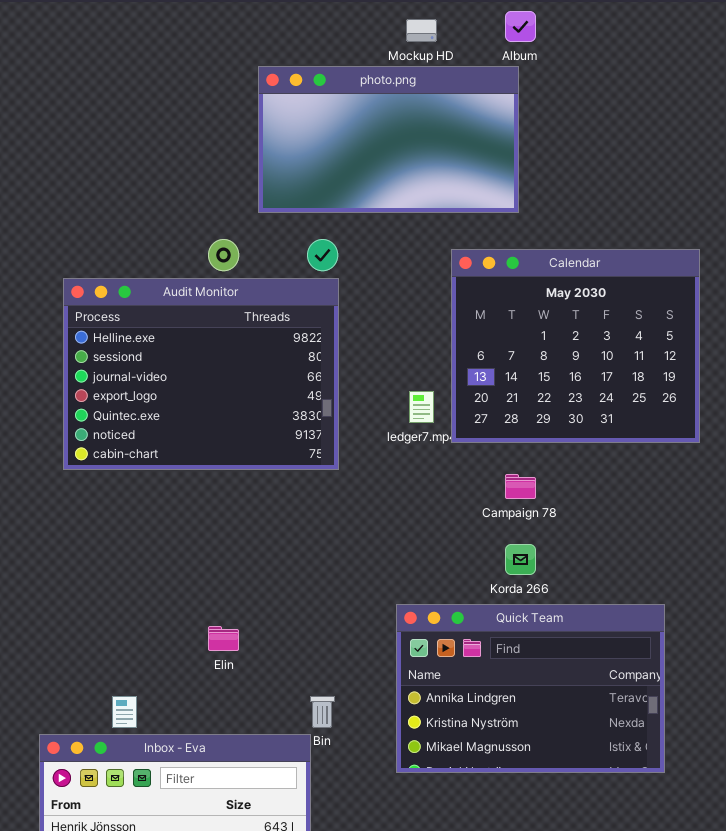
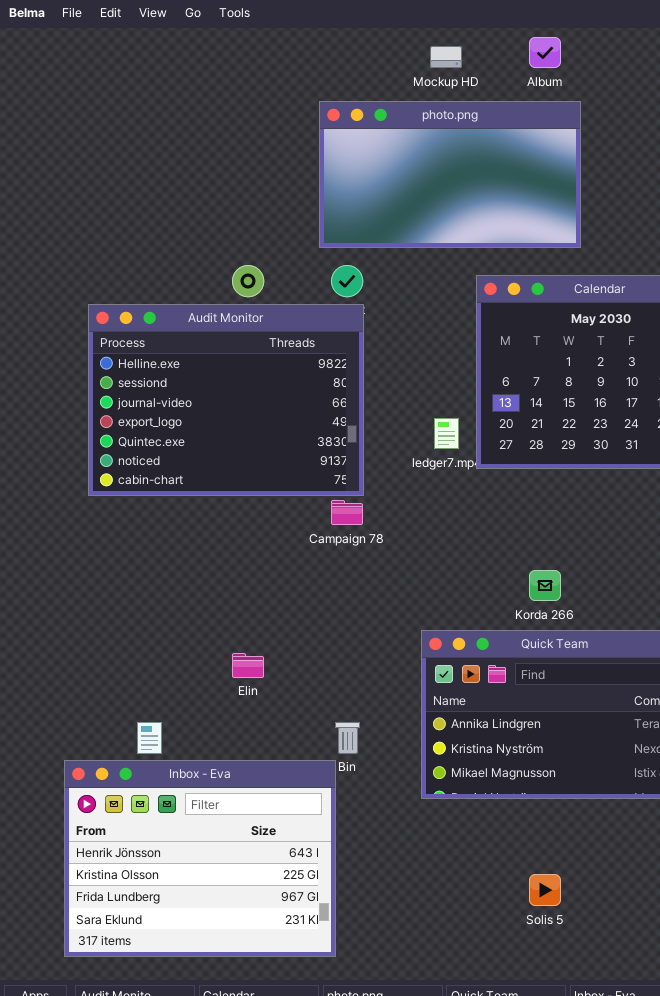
photo.png: [258,66,519,213] -> [319,101,581,248], moved
Campaign 78: [505,474,536,499] -> [331,500,363,525], moved

